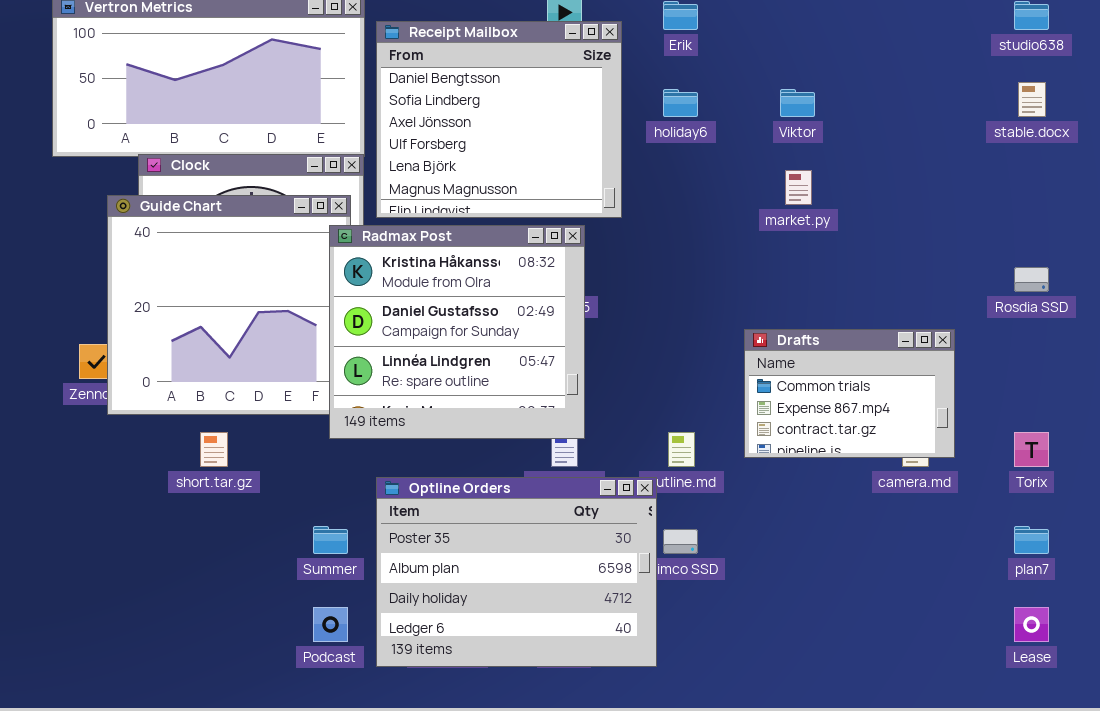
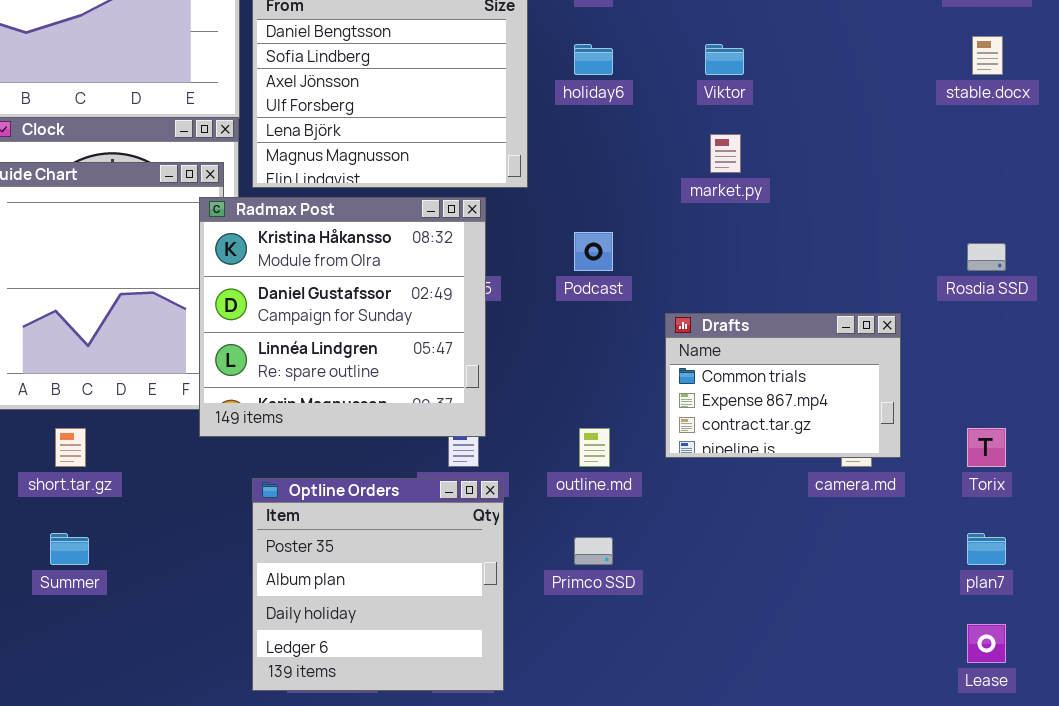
Optline Orders: [376,477,657,667] -> [252,478,504,691], resized
Summer: [313,526,348,554] -> [50,533,89,565], moved
Podcast: [313,607,348,642] -> [574,232,613,271], moved

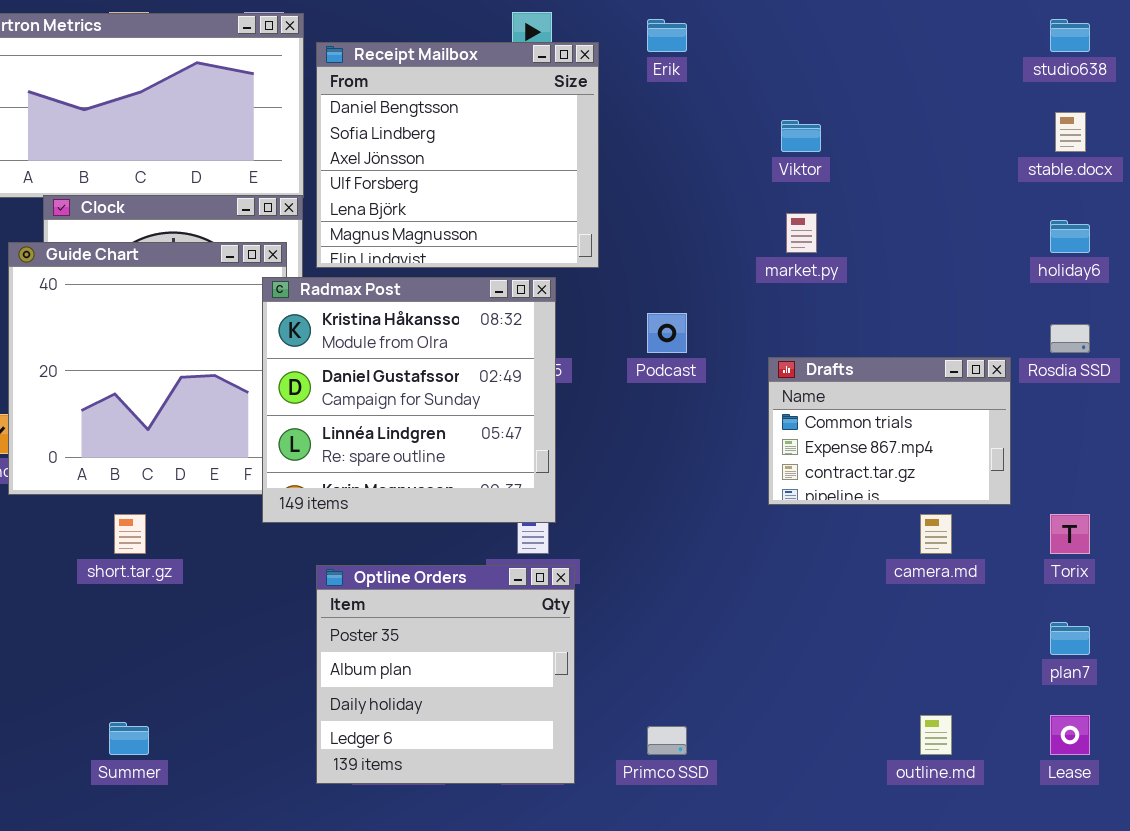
holiday6: [574,44,613,75] -> [1050,220,1090,253], moved
Drafts: [665,313,901,458] -> [768,357,1011,505], moved
outline.md: [579,428,610,467] -> [920,715,952,755], moved
Summer: [50,533,89,565] -> [109,722,149,755], moved
Primco SSD: [574,537,613,565] -> [647,726,687,755], moved

